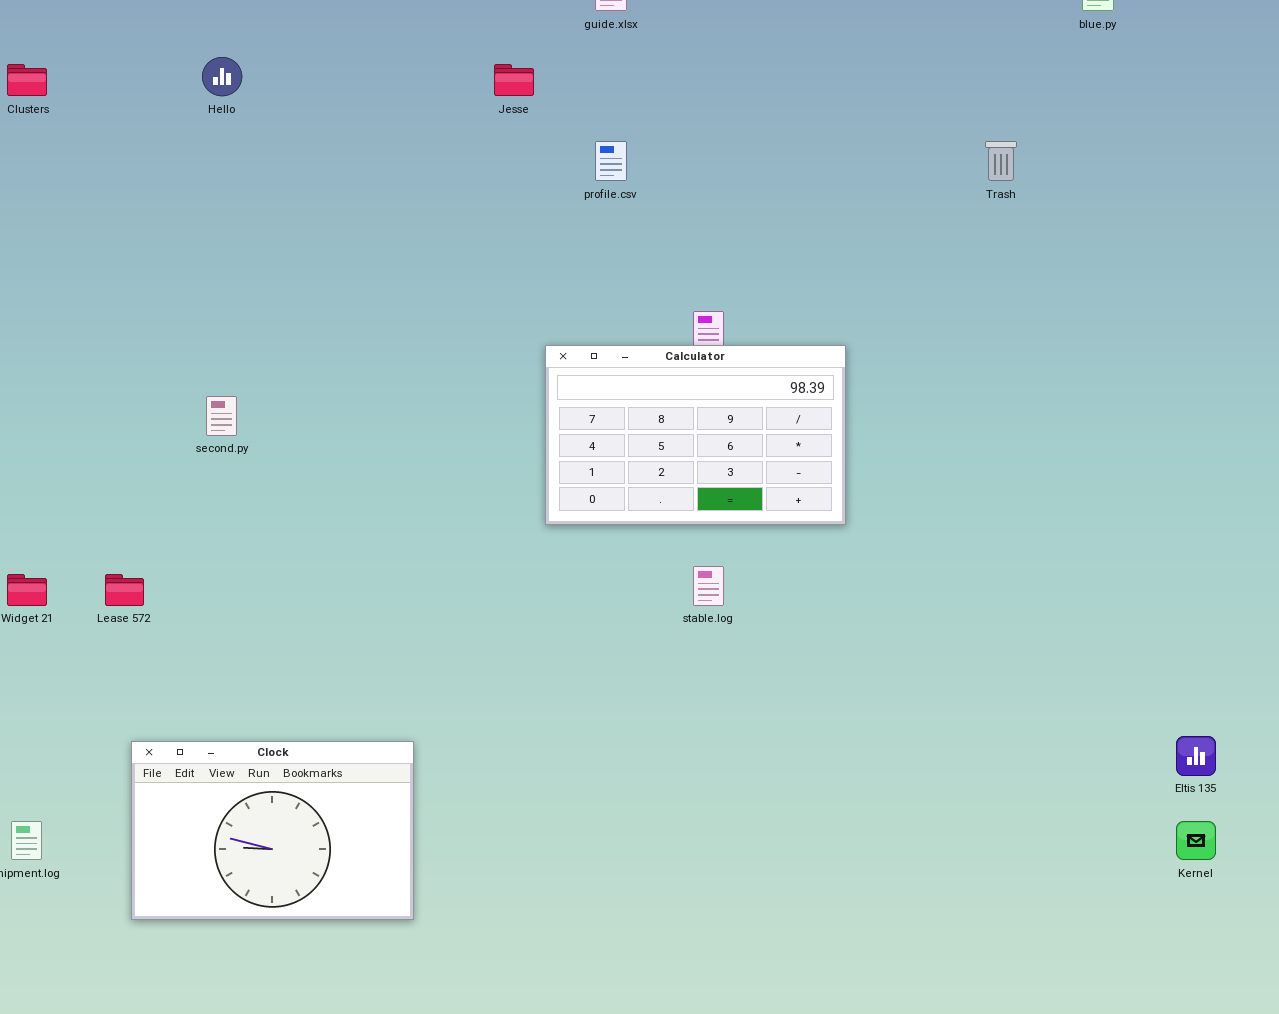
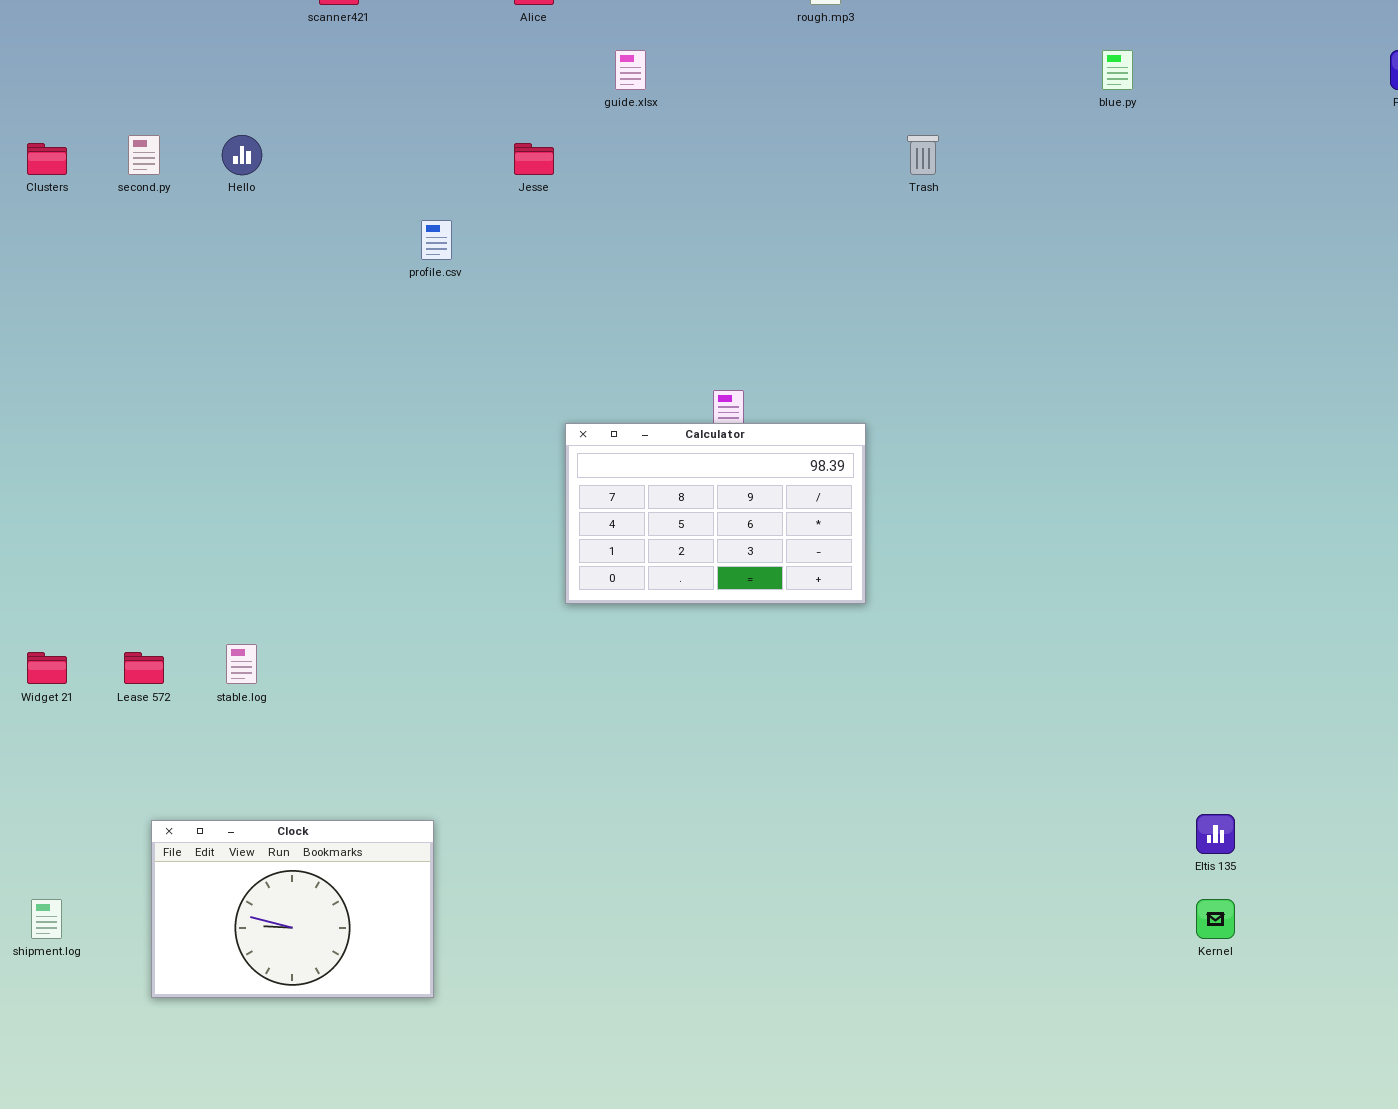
profile.csv: [595,141,627,181] -> [421,220,452,260], moved
Trash: [985,141,1017,181] -> [907,135,939,175], moved
second.py: [206,396,237,436] -> [128,135,160,175], moved
stable.log: [693,566,724,606] -> [226,644,257,684], moved

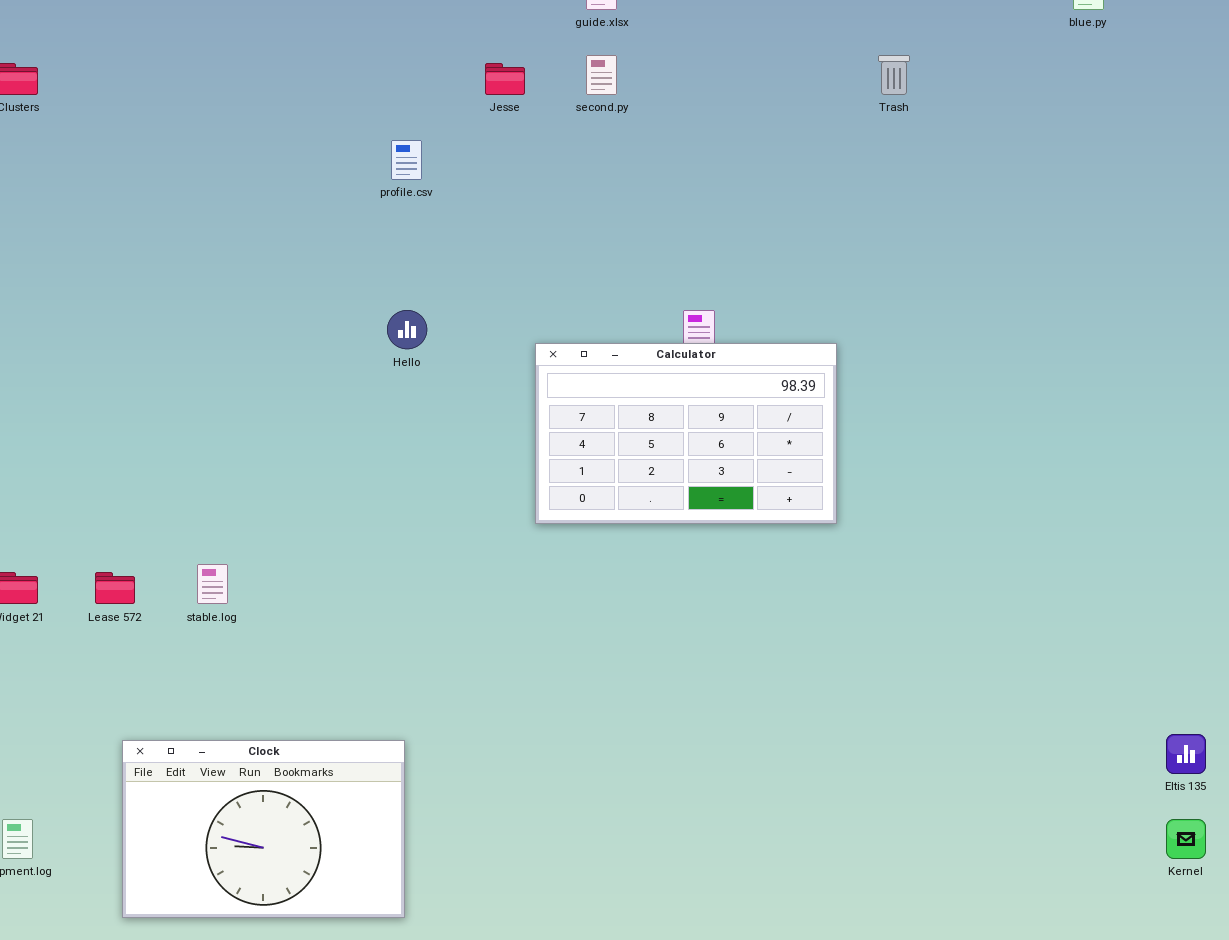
second.py: [128,135,160,175] -> [586,55,617,95], moved
Hello: [222,135,262,175] -> [387,310,427,349], moved

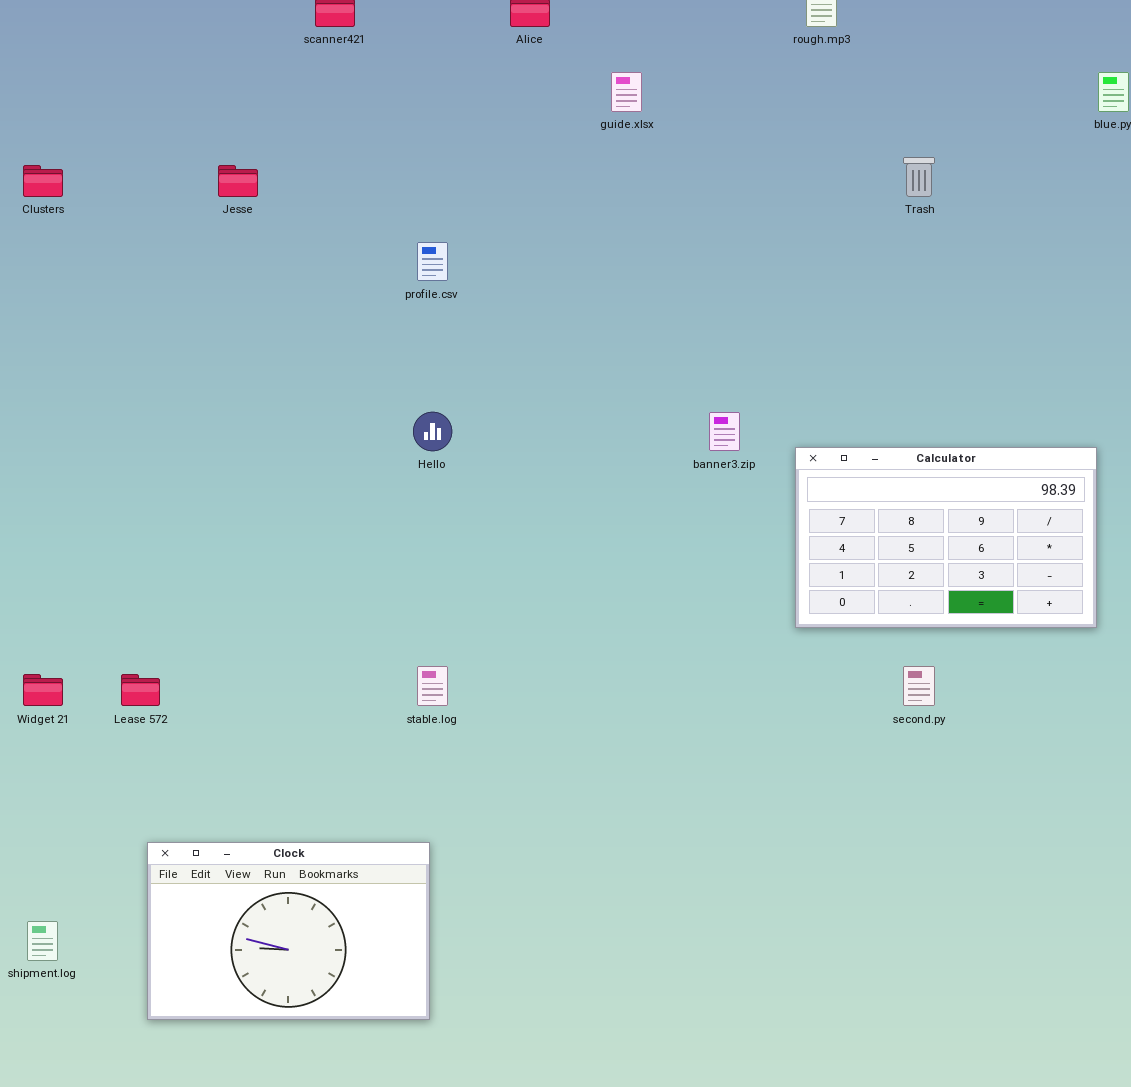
second.py: [586,55,617,95] -> [903,666,935,706], moved
Jesse: [485,63,525,95] -> [218,165,258,197], moved
Calculator: [535,343,837,524] -> [795,447,1097,628], moved
stable.log: [197,564,228,604] -> [417,666,448,706], moved

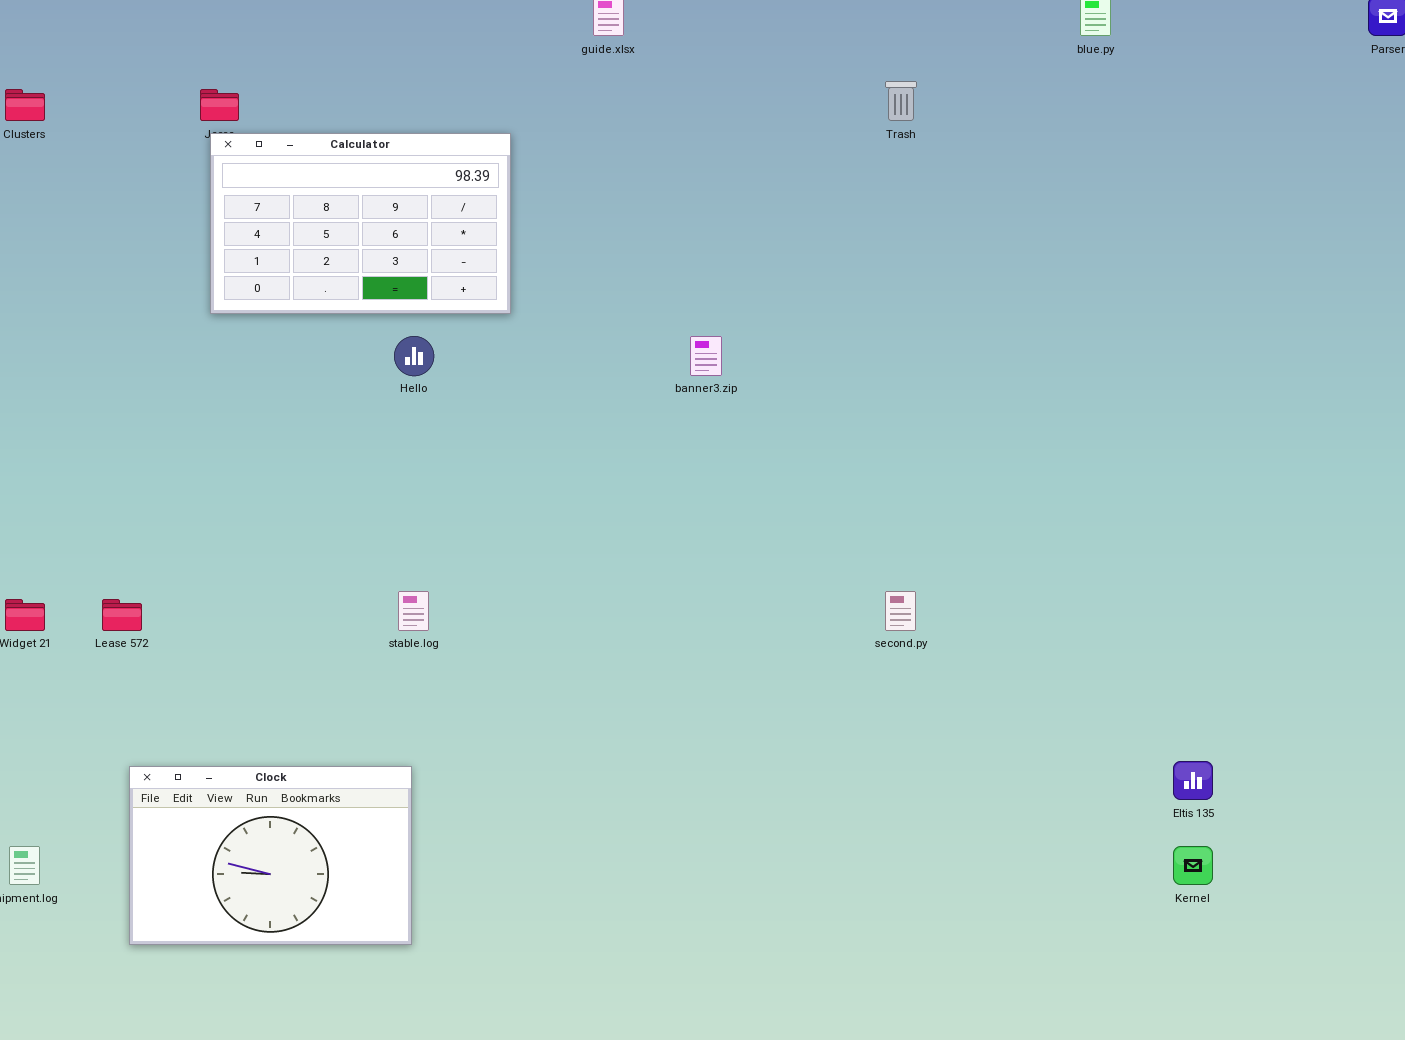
Calculator: [795,447,1097,628] -> [210,133,511,314], moved

